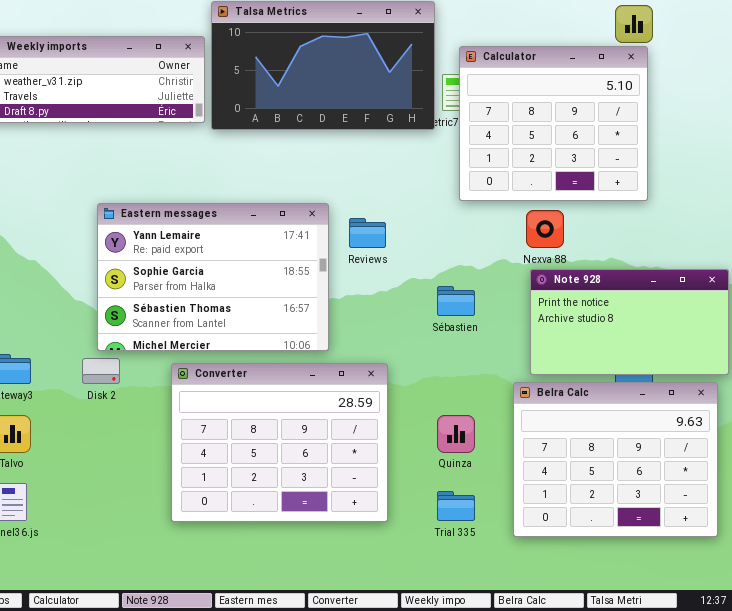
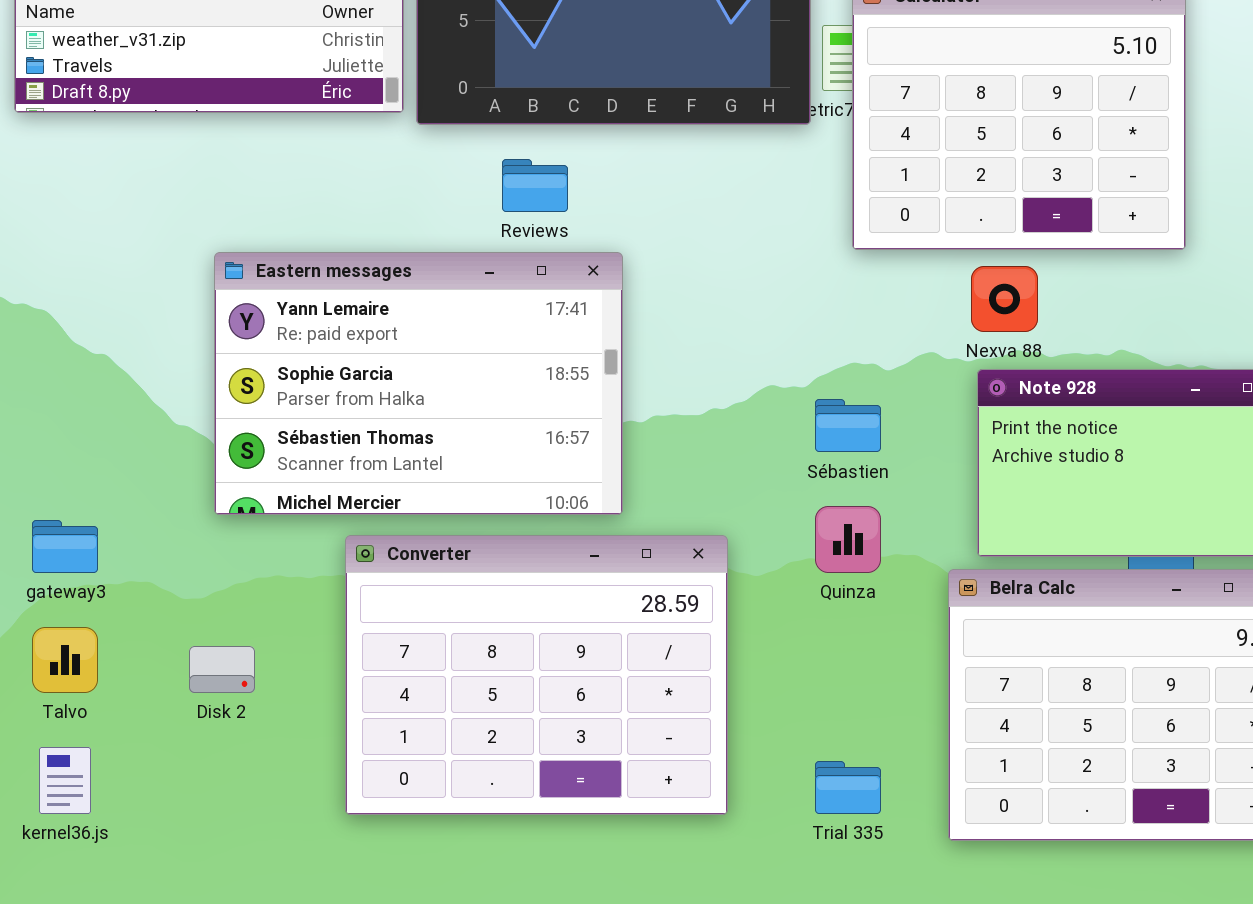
Reviews: [349,218,386,248] -> [502,159,568,212], moved
Disk 2: [82,358,120,384] -> [189,646,255,693], moved
Quinza: [437,415,475,453] -> [815,506,881,573], moved

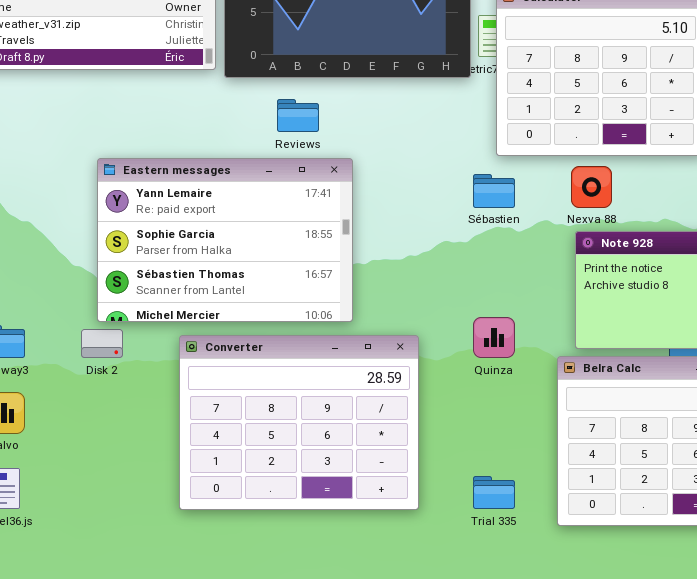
Sébastien: [815,399,881,452] -> [473,174,515,208], moved
Disk 2: [189,646,255,693] -> [81,329,123,358], moved

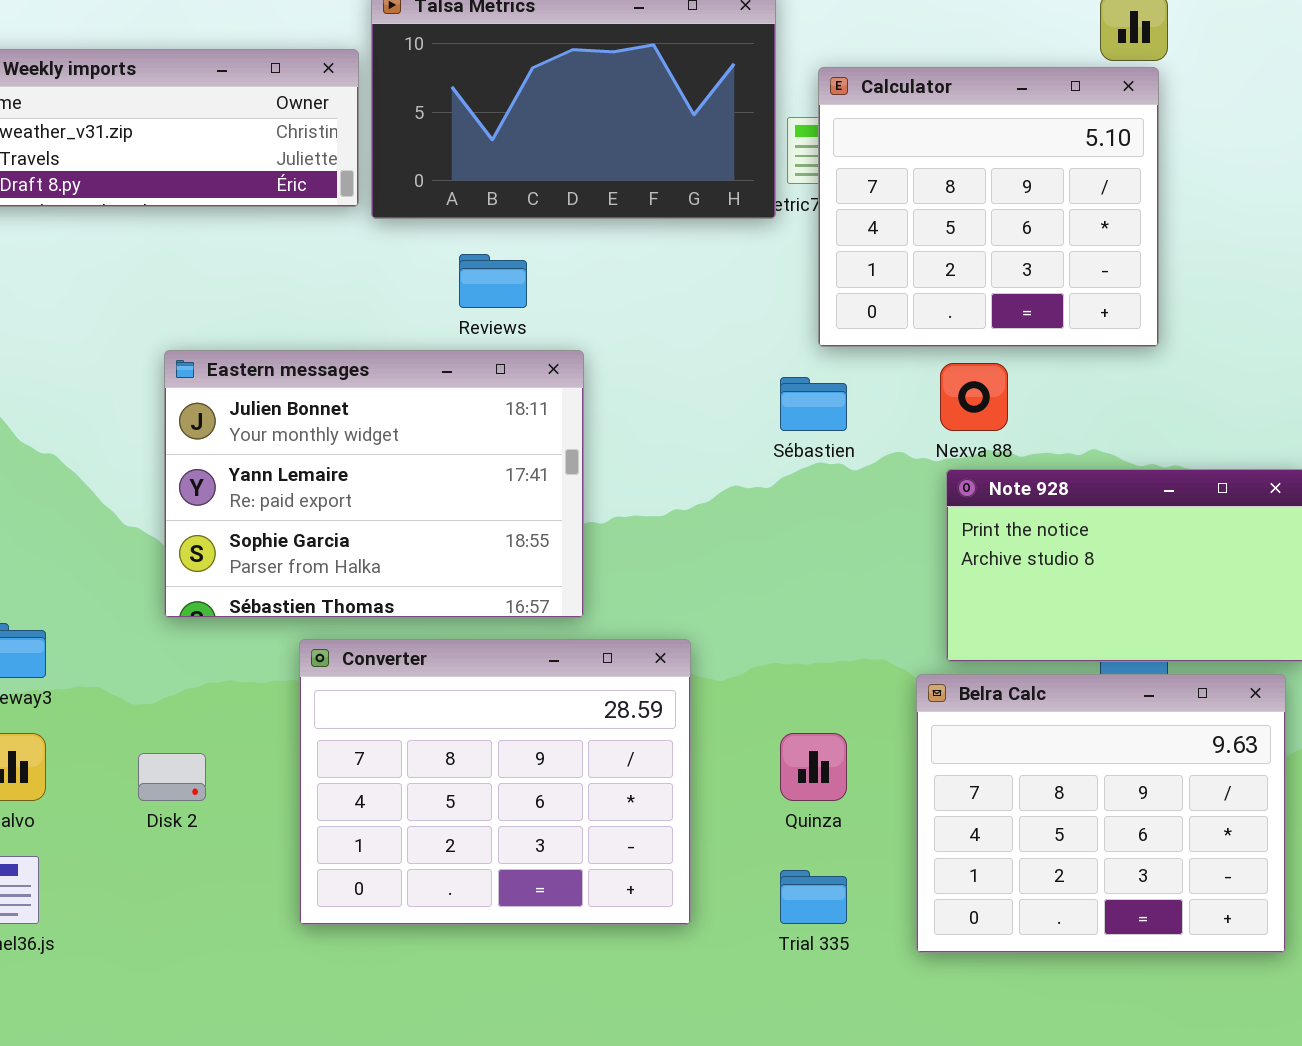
Eastern messages: [97,158,353,322] -> [164,350,584,618], scrolled up 1 row
Quinza: [473,317,515,358] -> [780,733,847,801], moved
Disk 2: [81,329,123,358] -> [138,753,206,801], moved

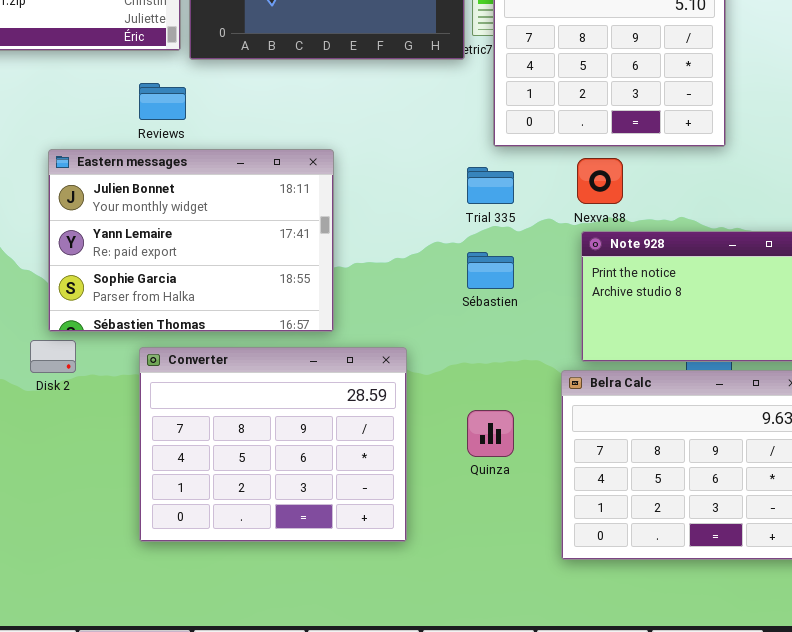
Reviews: [459,254,527,308] -> [139,83,186,120], moved
Sébastien: [780,377,847,431] -> [467,252,514,289], moved
Disk 2: [138,753,206,801] -> [30,340,76,373], moved
Trial 335: [780,870,847,924] -> [467,167,514,204], moved

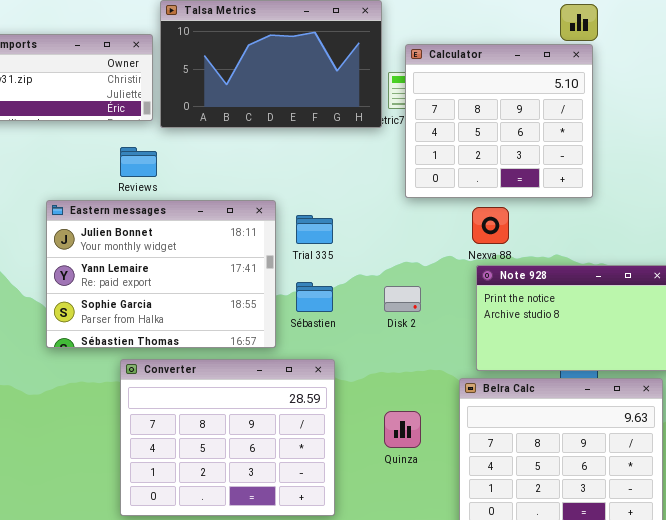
Trial 335: [467,167,514,204] -> [296,215,333,244], moved
Sébastien: [467,252,514,289] -> [296,282,333,312], moved
Disk 2: [30,340,76,373] -> [384,286,421,312], moved

